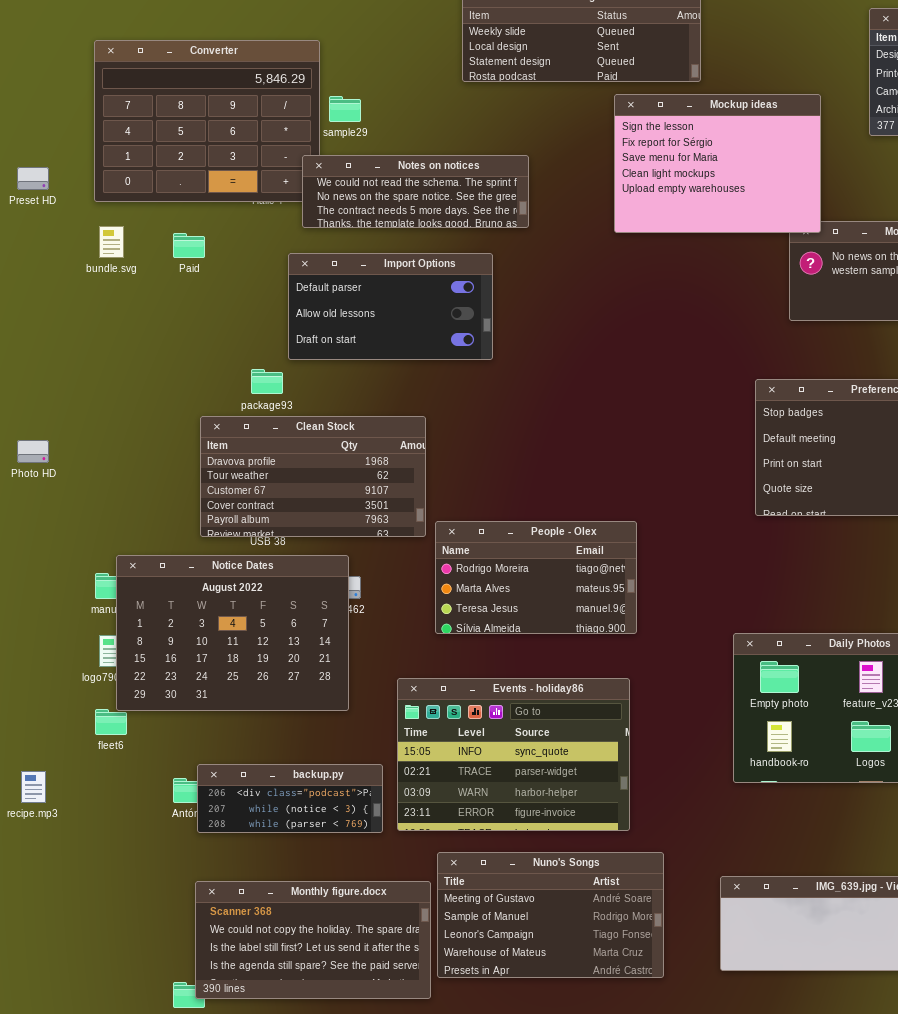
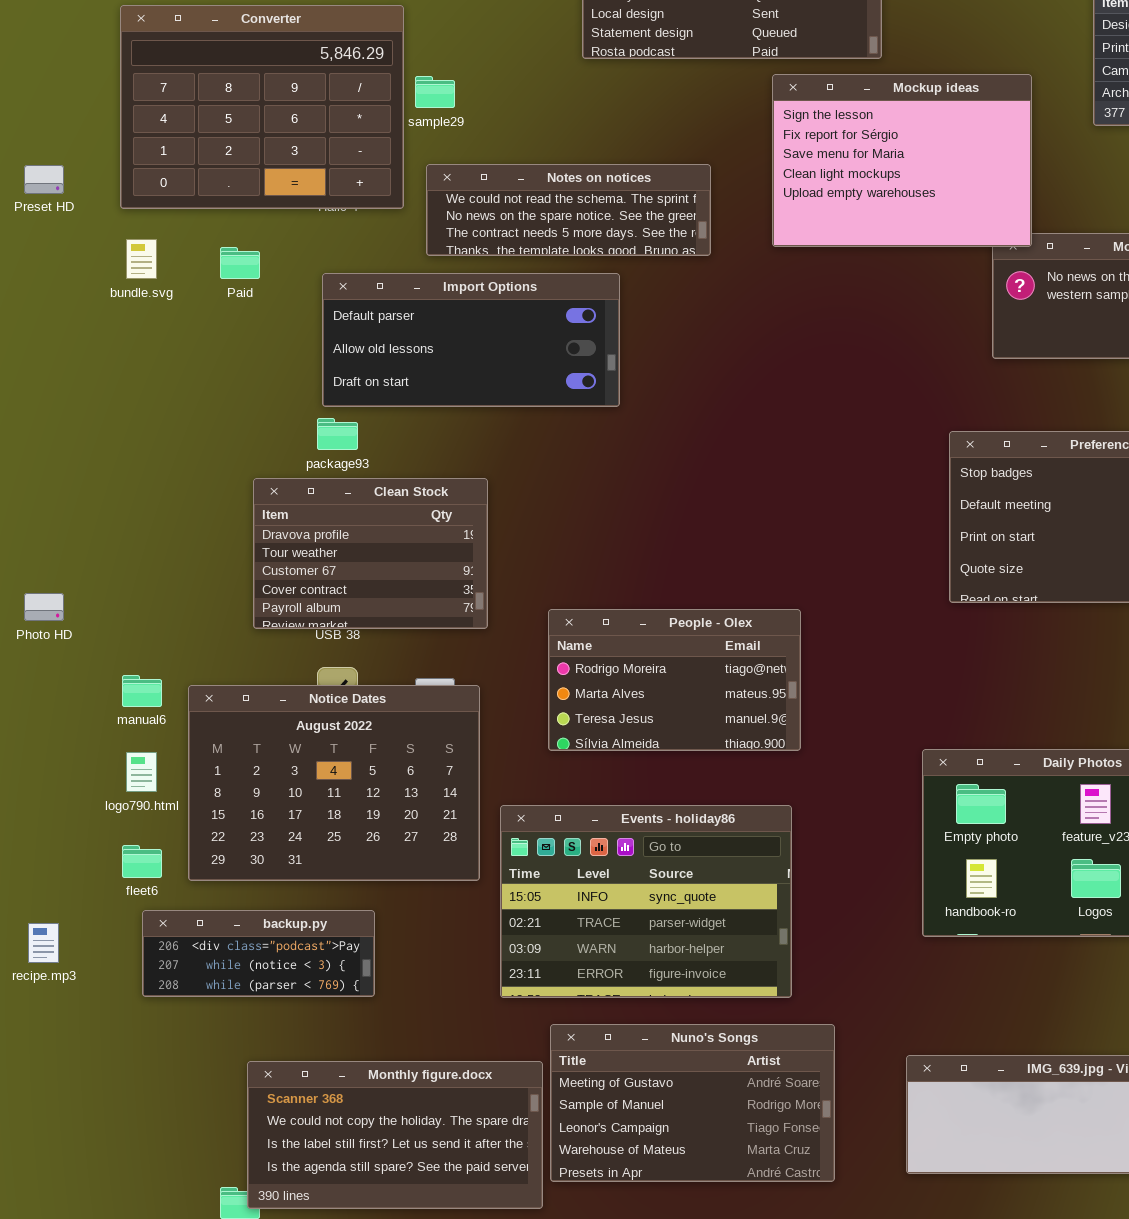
Notes on notices: [302,155,529,228] -> [426,164,711,256], moved
Import Options: [288,253,493,360] -> [322,273,620,407], resized
Clean Stock: [200,416,426,537] -> [253,478,488,629], resized
Photo HD: [17,440,49,463] -> [24,593,64,621], moved
Notice Dates: [116,555,349,711] -> [188,685,480,881], moved
backup.py: [197,764,383,833] -> [142,910,375,997], moved

